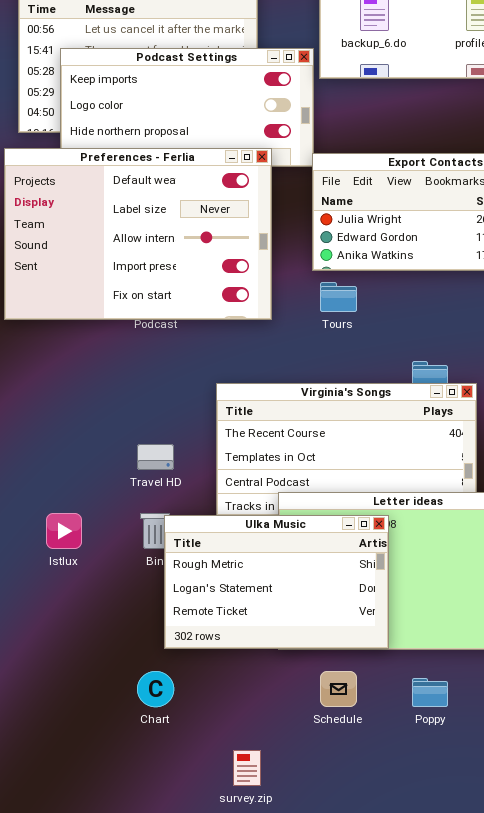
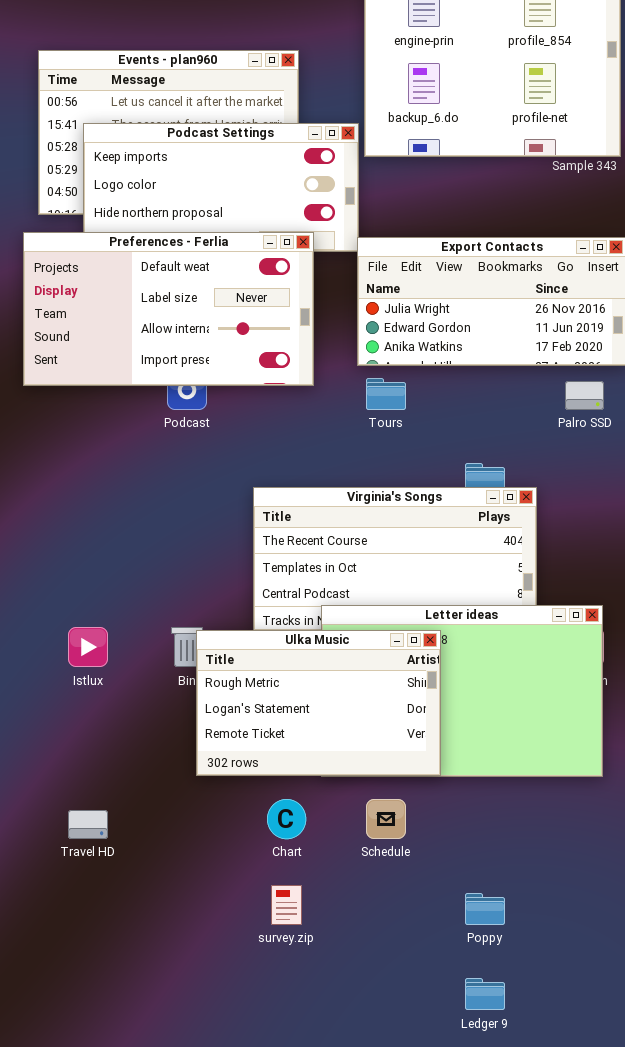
Preferences - Ferlia: [4,148,272,320] -> [23,232,314,386], resized
Travel HD: [137,444,174,470] -> [68,810,108,839], moved
Chart: [137,671,174,707] -> [267,799,306,839], moved
Poppy: [412,678,448,707] -> [465,893,505,925], moved

